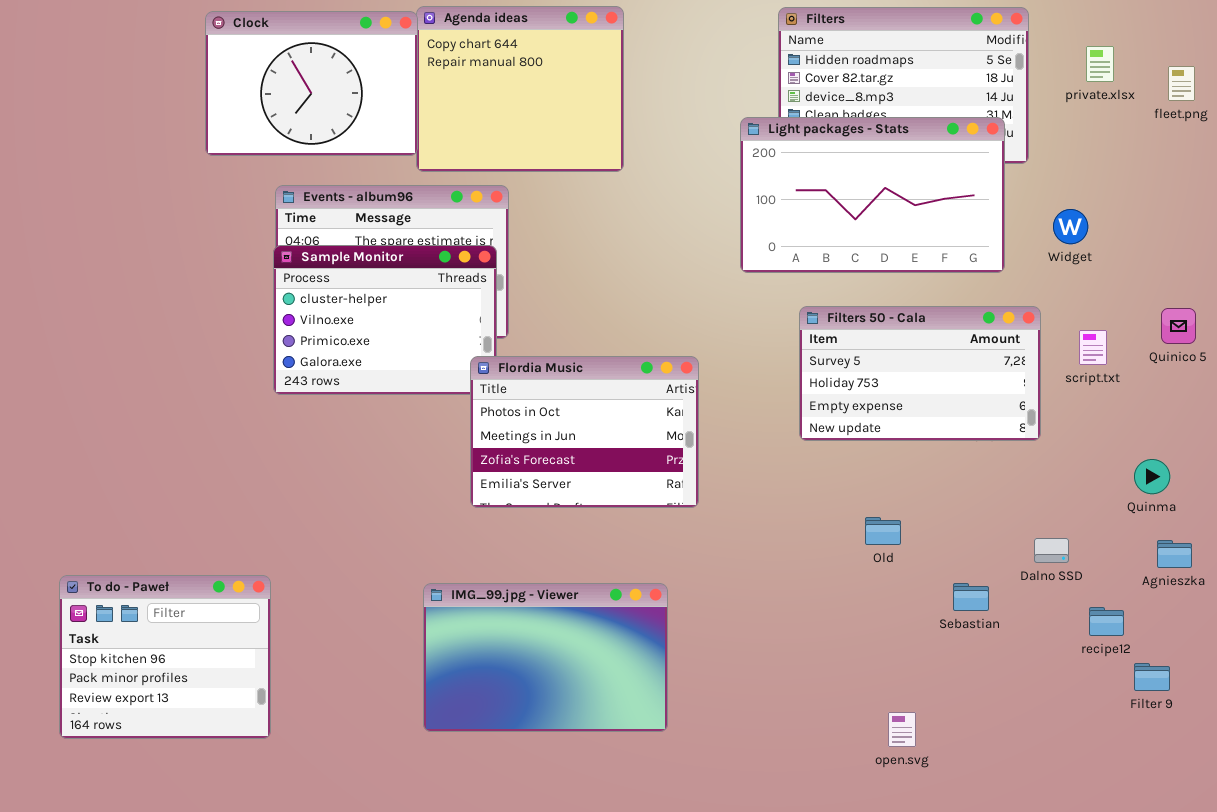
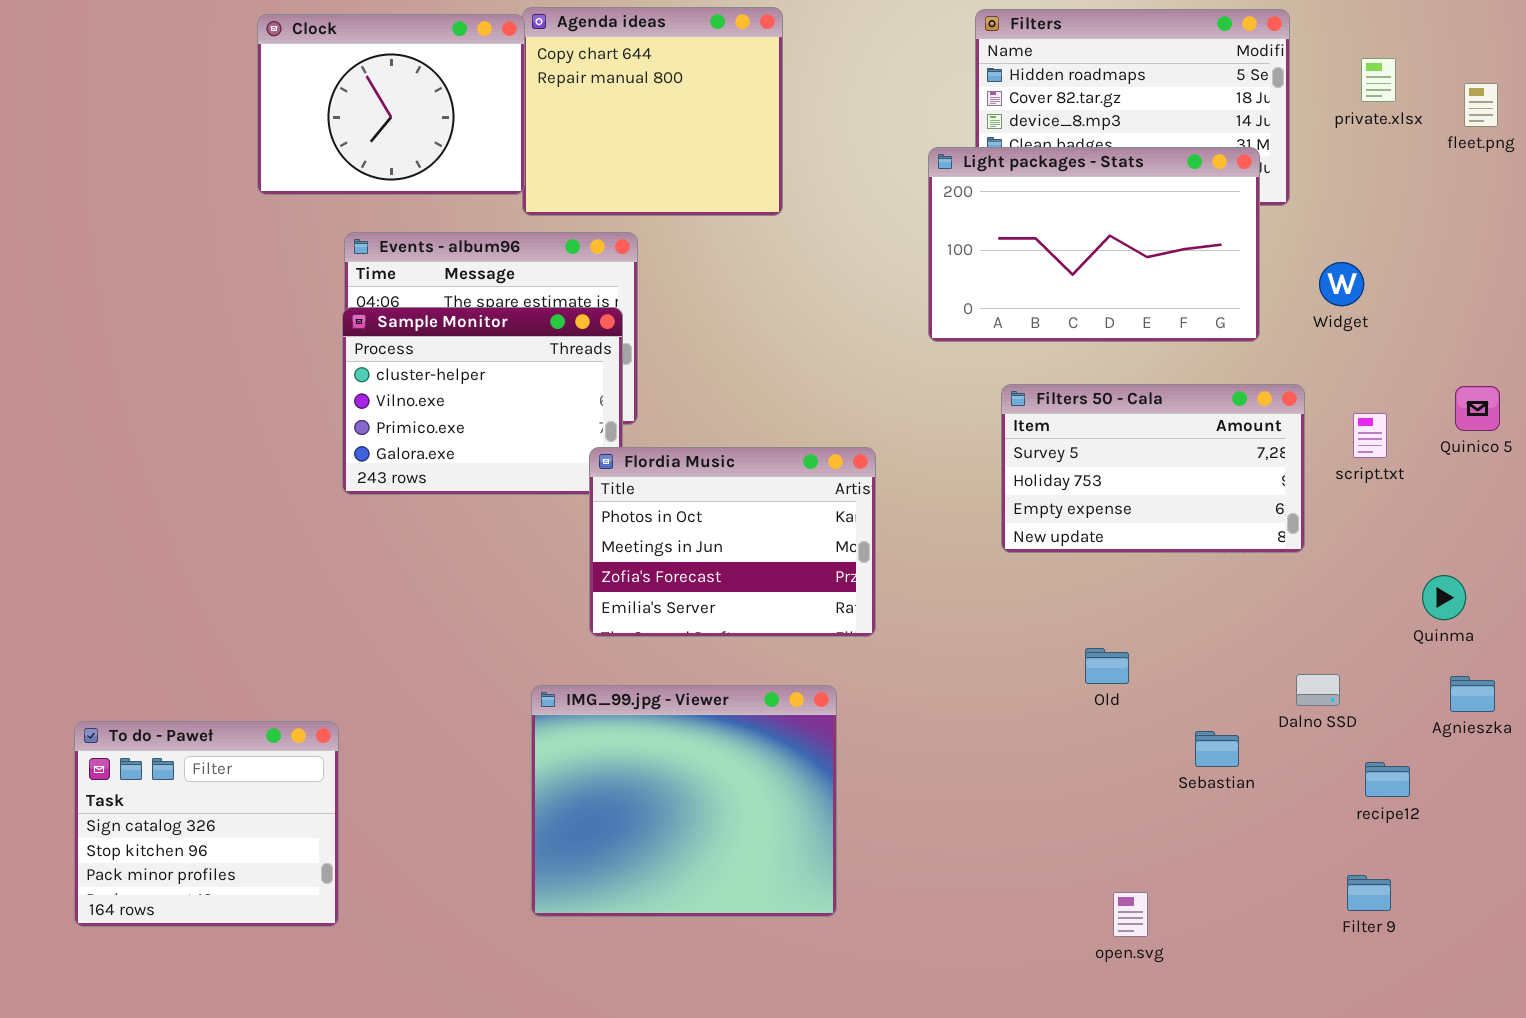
To do - Paweł: [59,575,271,739] -> [74,721,339,927], scrolled up 1 row
IMG_99.jpg - Viewer: [423,583,668,732] -> [531,685,837,917], resized
Filter 9: [1134,663,1170,691] -> [1347,875,1391,911], moved

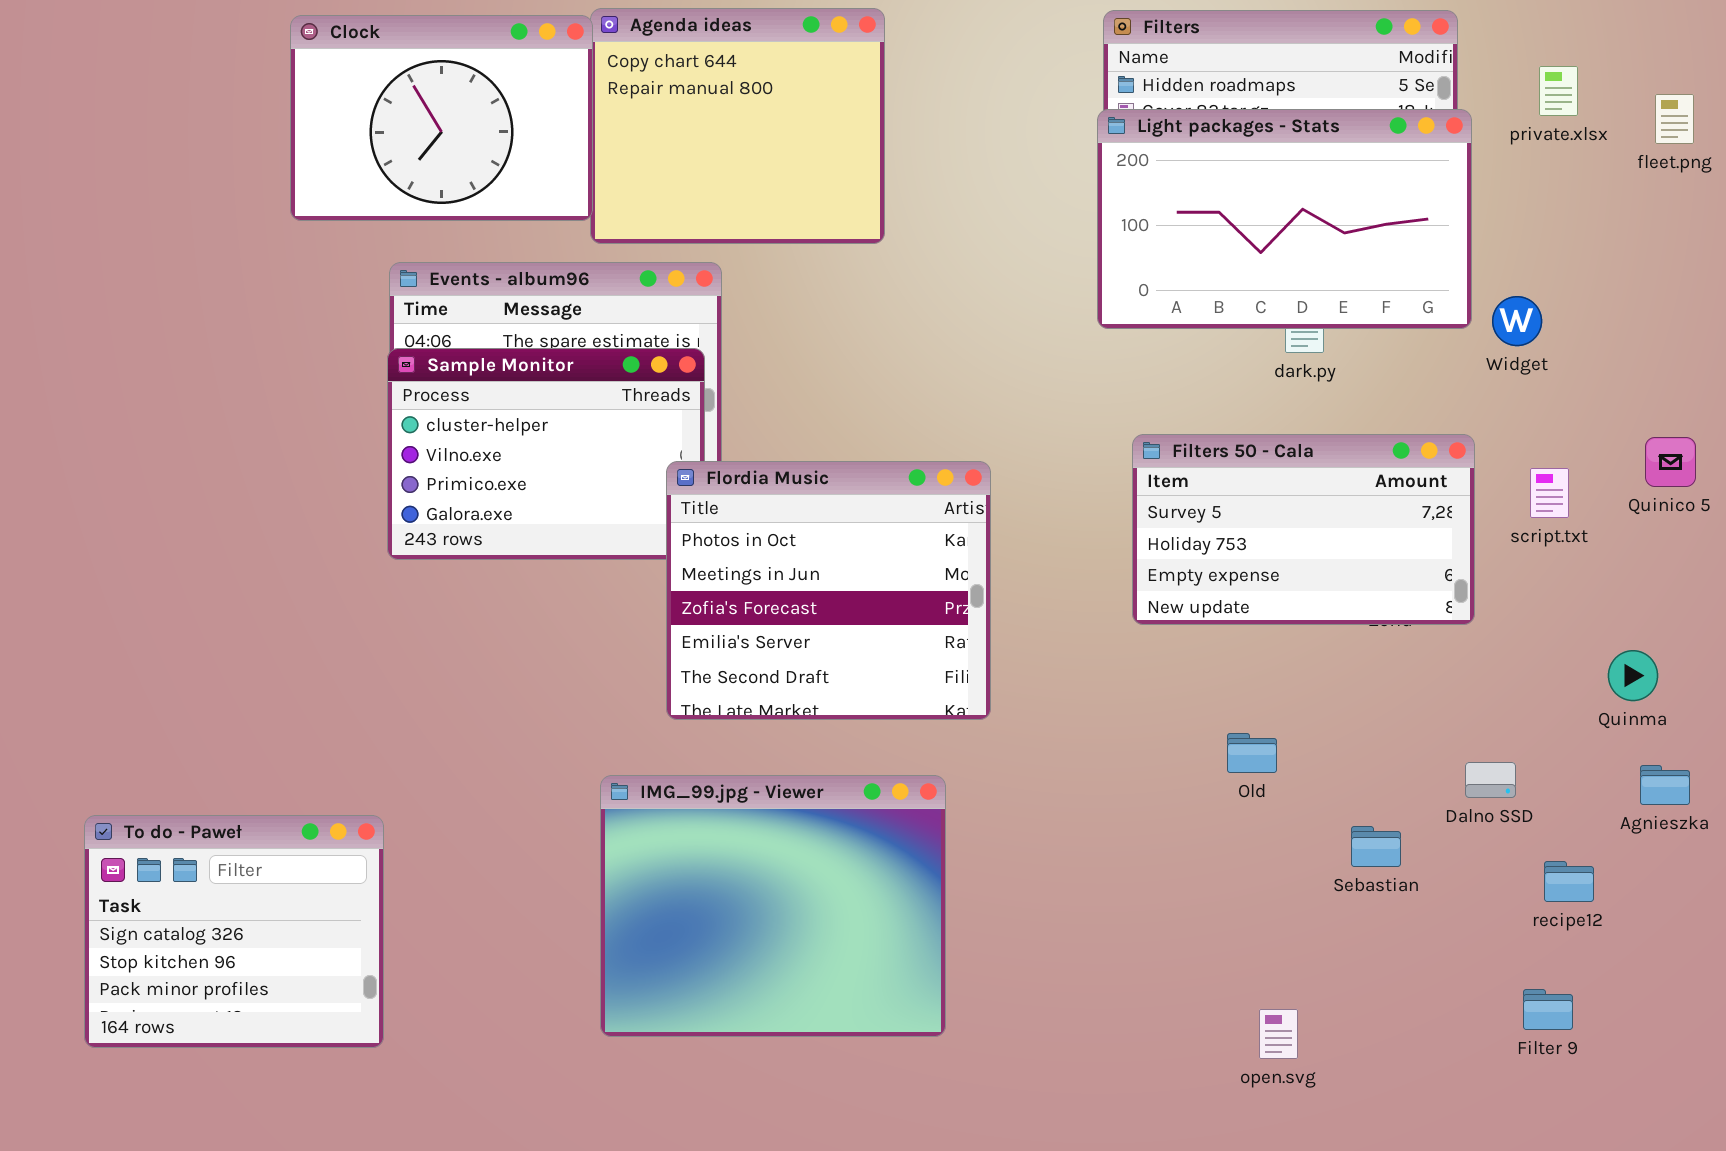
Light packages - Stats: [928,147,1260,342] -> [1097,109,1472,329], moved
Flordia Music: [589,447,876,637] -> [666,461,991,720], resized

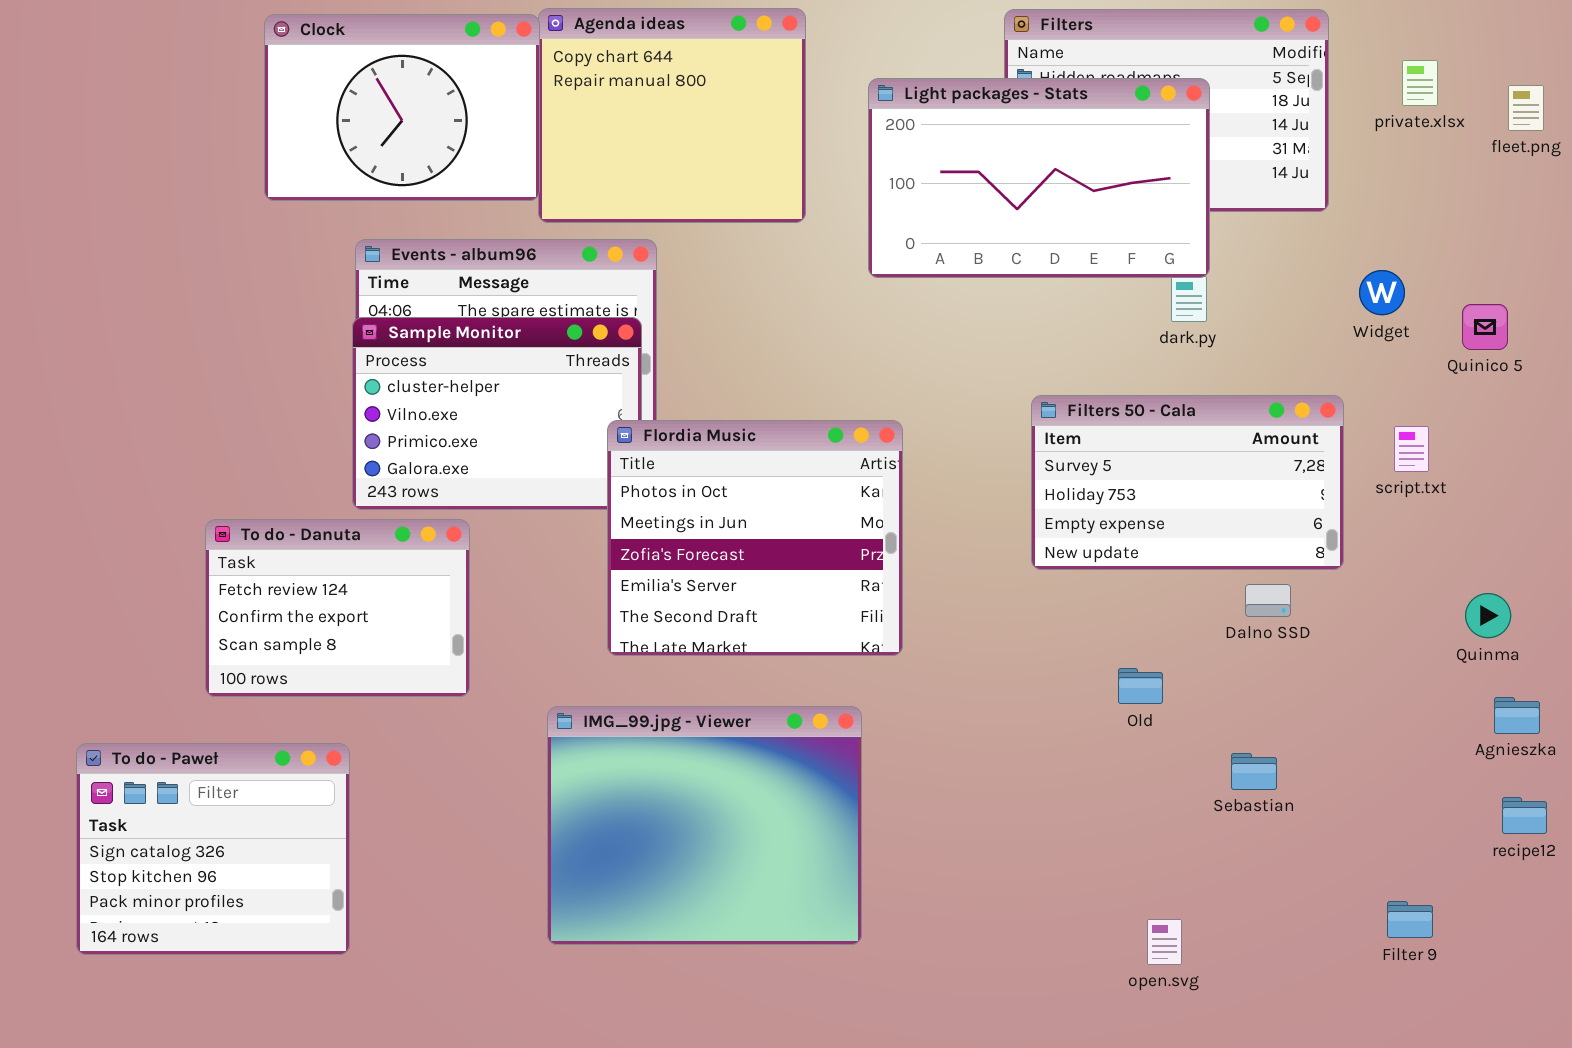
Light packages - Stats: [1097,109,1472,329] -> [868,78,1210,278], moved
Quinico 5: [1645,437,1696,487] -> [1462,304,1508,350], moved
To do - Danuta: none -> [205,519,470,697], opened
Dalno SSD: [1465,762,1516,798] -> [1245,584,1291,617], moved
recipe12: [1544,861,1594,902] -> [1502,797,1547,834], moved

